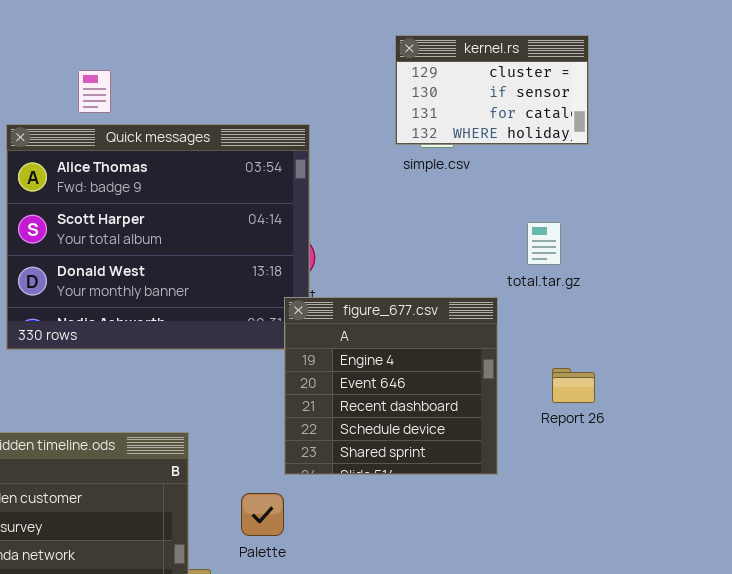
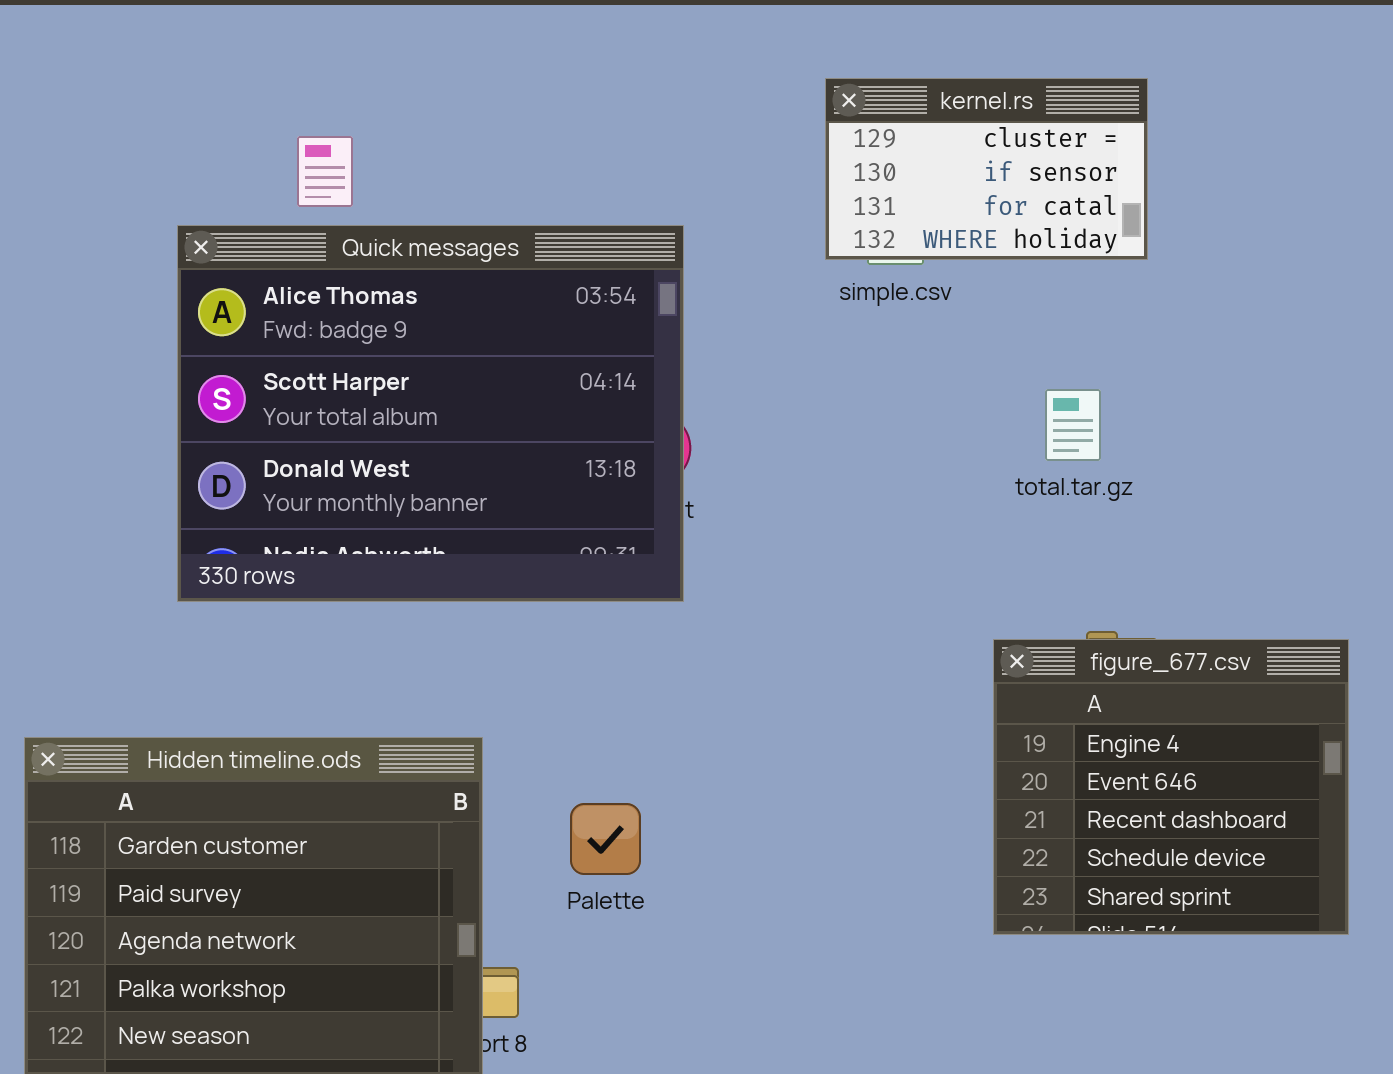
figure_677.csv: [284,297,498,475] -> [993,639,1349,935], moved
Palette: [241,493,284,536] -> [570,803,641,875], moved

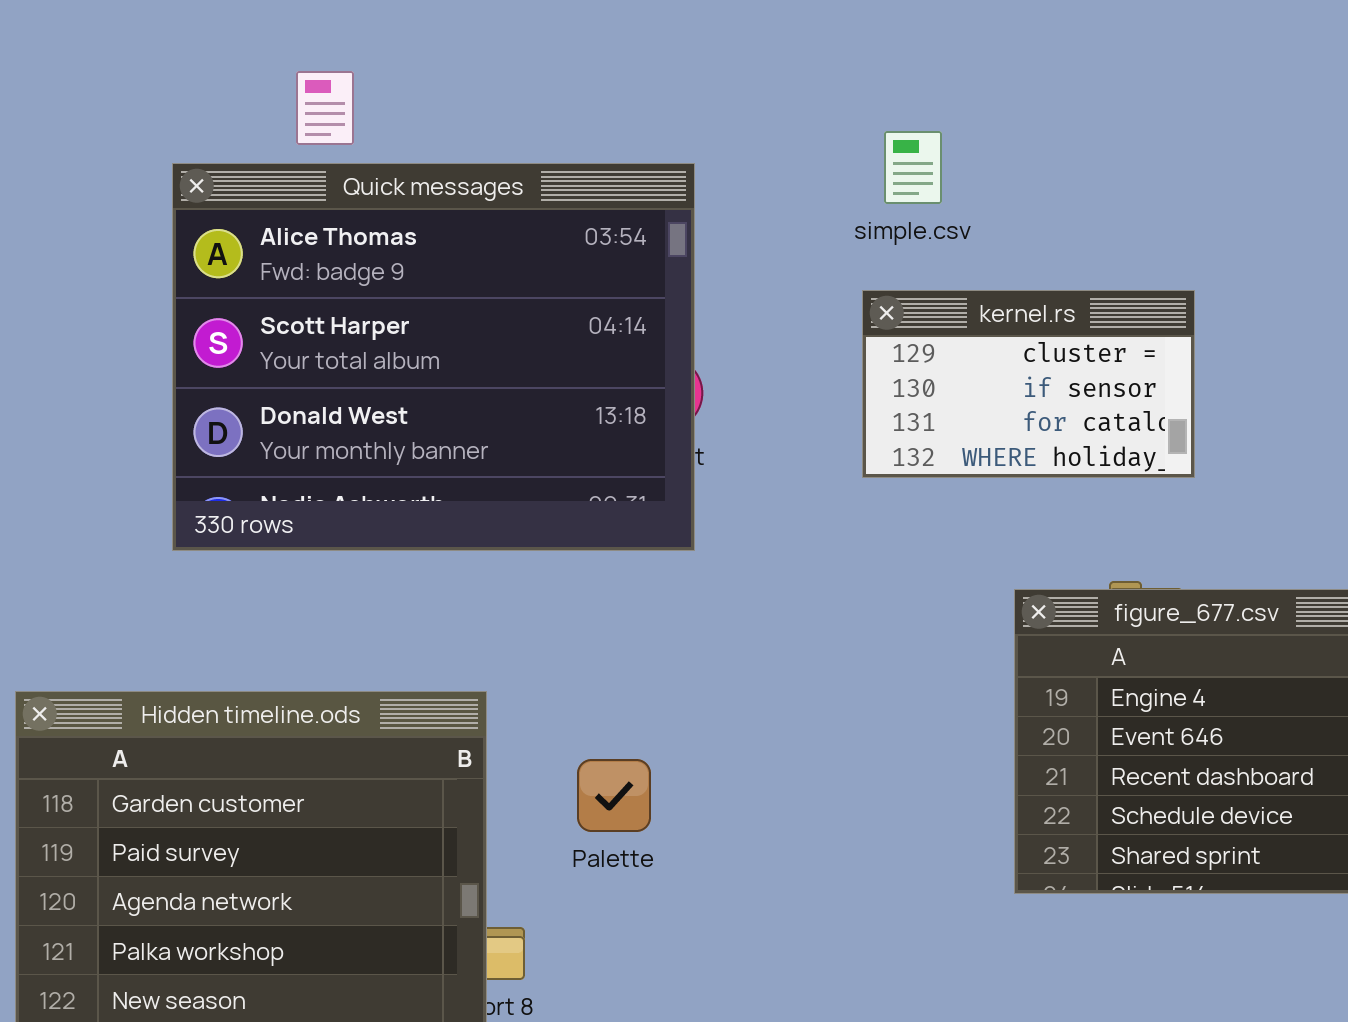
kernel.rs: [825,78,1148,260] -> [862,290,1195,478], moved

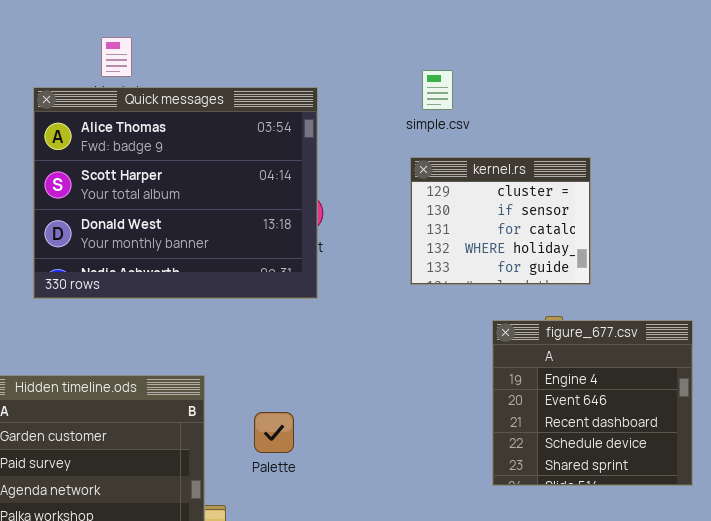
kernel.rs: [862,290,1195,478] -> [410,157,591,285], resized

